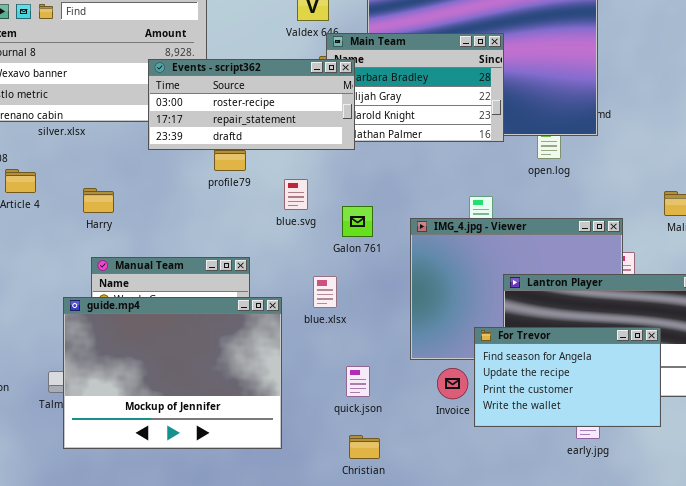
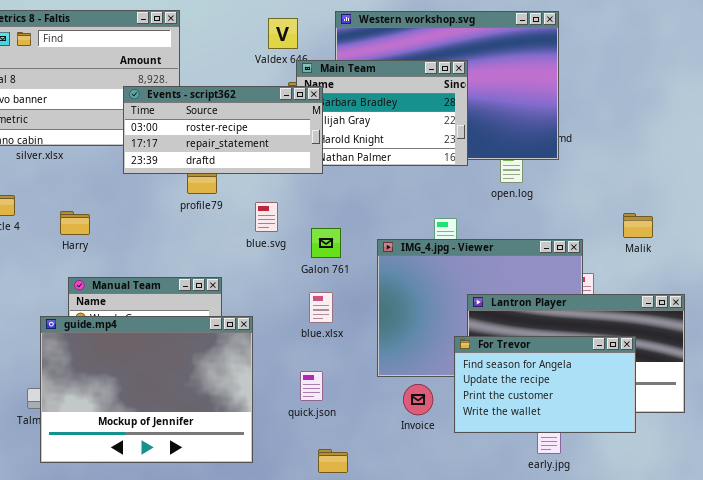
blue.xlsx: [313,276,337,308] -> [309,292,333,323], moved
For Trevor: [474,327,661,427] -> [454,336,636,433], moved
quick.json: [346,366,370,397] -> [300,371,323,401], moved

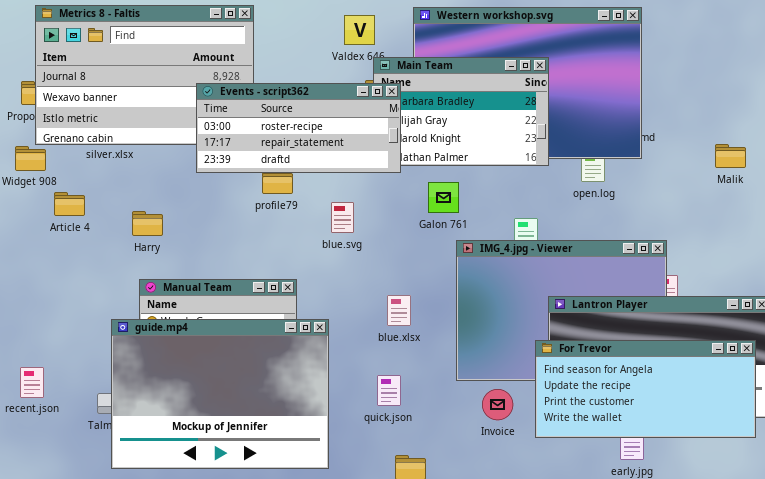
Malik: [623,213,653,238] -> [715,144,746,168], moved
Galon 761: [311,228,341,258] -> [428,182,459,213], moved
For Trevor: [454,336,636,433] -> [535,340,756,438], resized

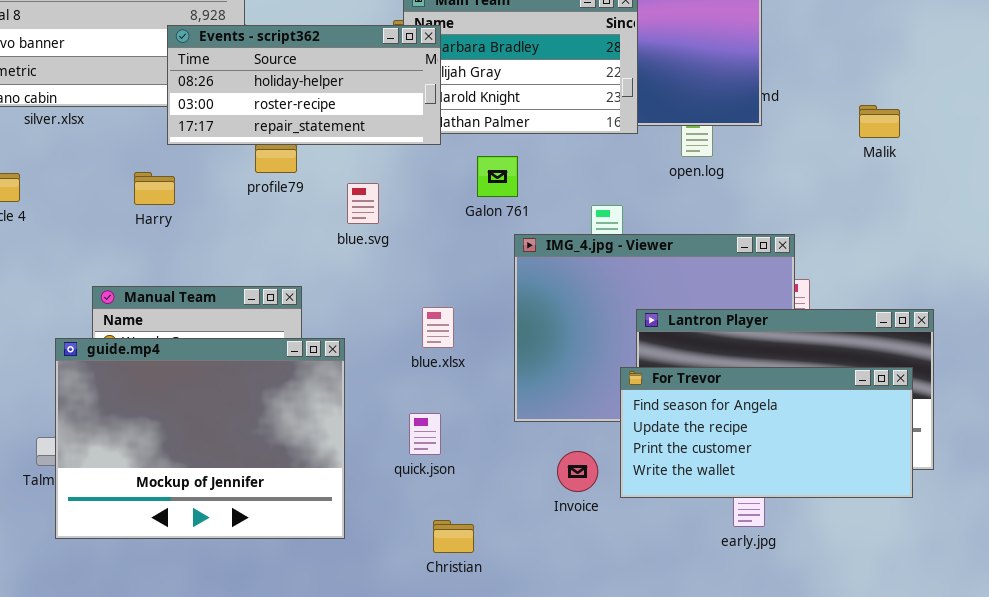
Events - script362: [196,83,401,173] -> [167,25,441,145], scrolled up 1 row
Harry: [132,211,163,236] -> [134,172,175,205], moved
Invoice: [482,389,513,420] -> [557,451,598,492], moved

